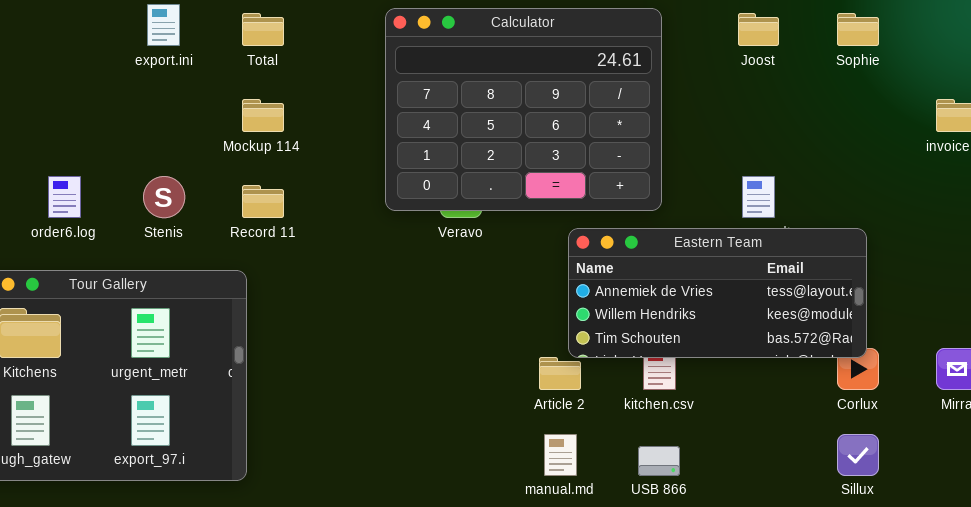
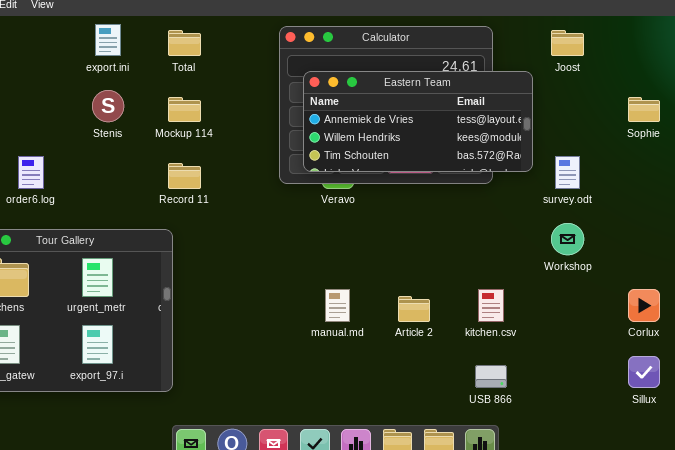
Sophie: [837,13,879,46] -> [628,97,660,122], moved
Stenis: [143,176,185,218] -> [92,90,124,122], moved
Eastern Team: [568,228,867,358] -> [303,71,533,172], moved
manual.md: [544,434,577,476] -> [325,289,350,322], moved

